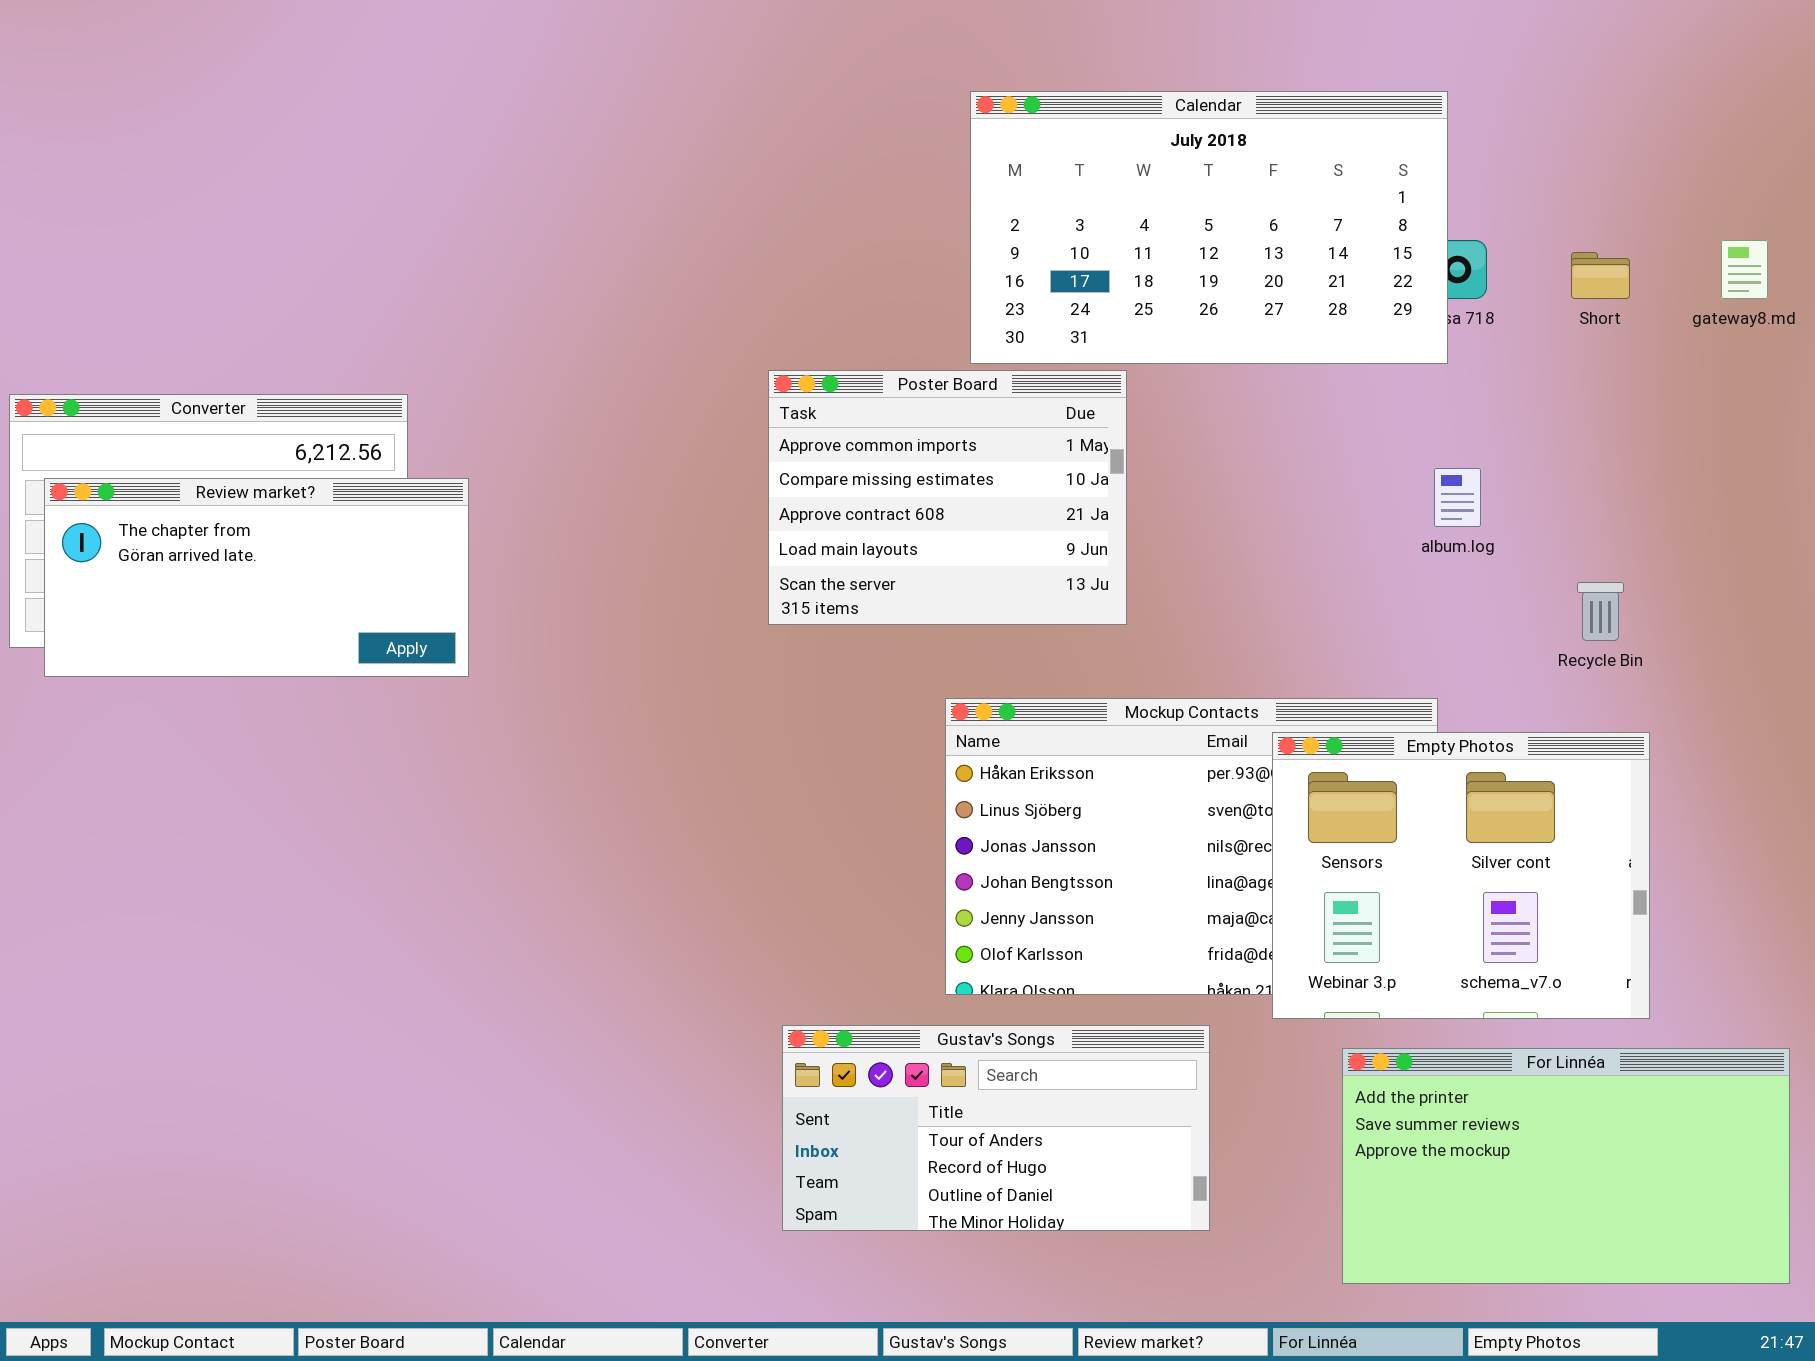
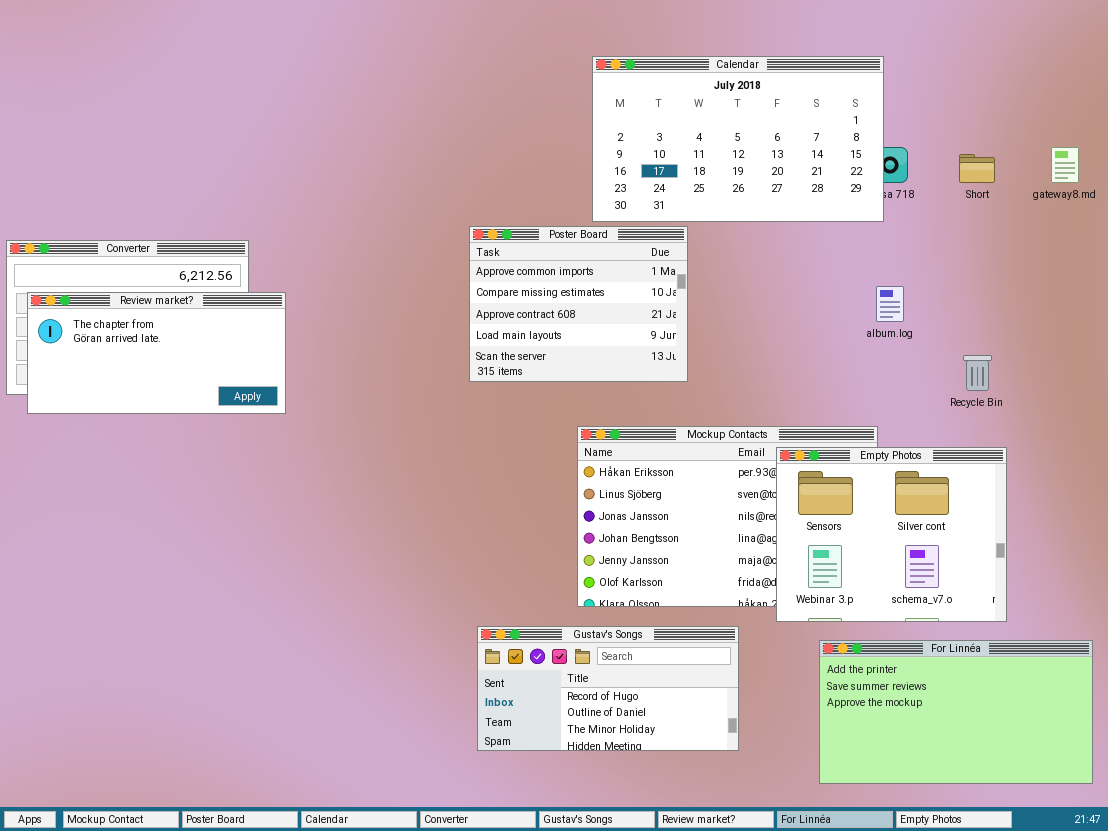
Gustav's Songs: [782,1025,1210,1231] -> [477,626,739,751], scrolled down 1 row

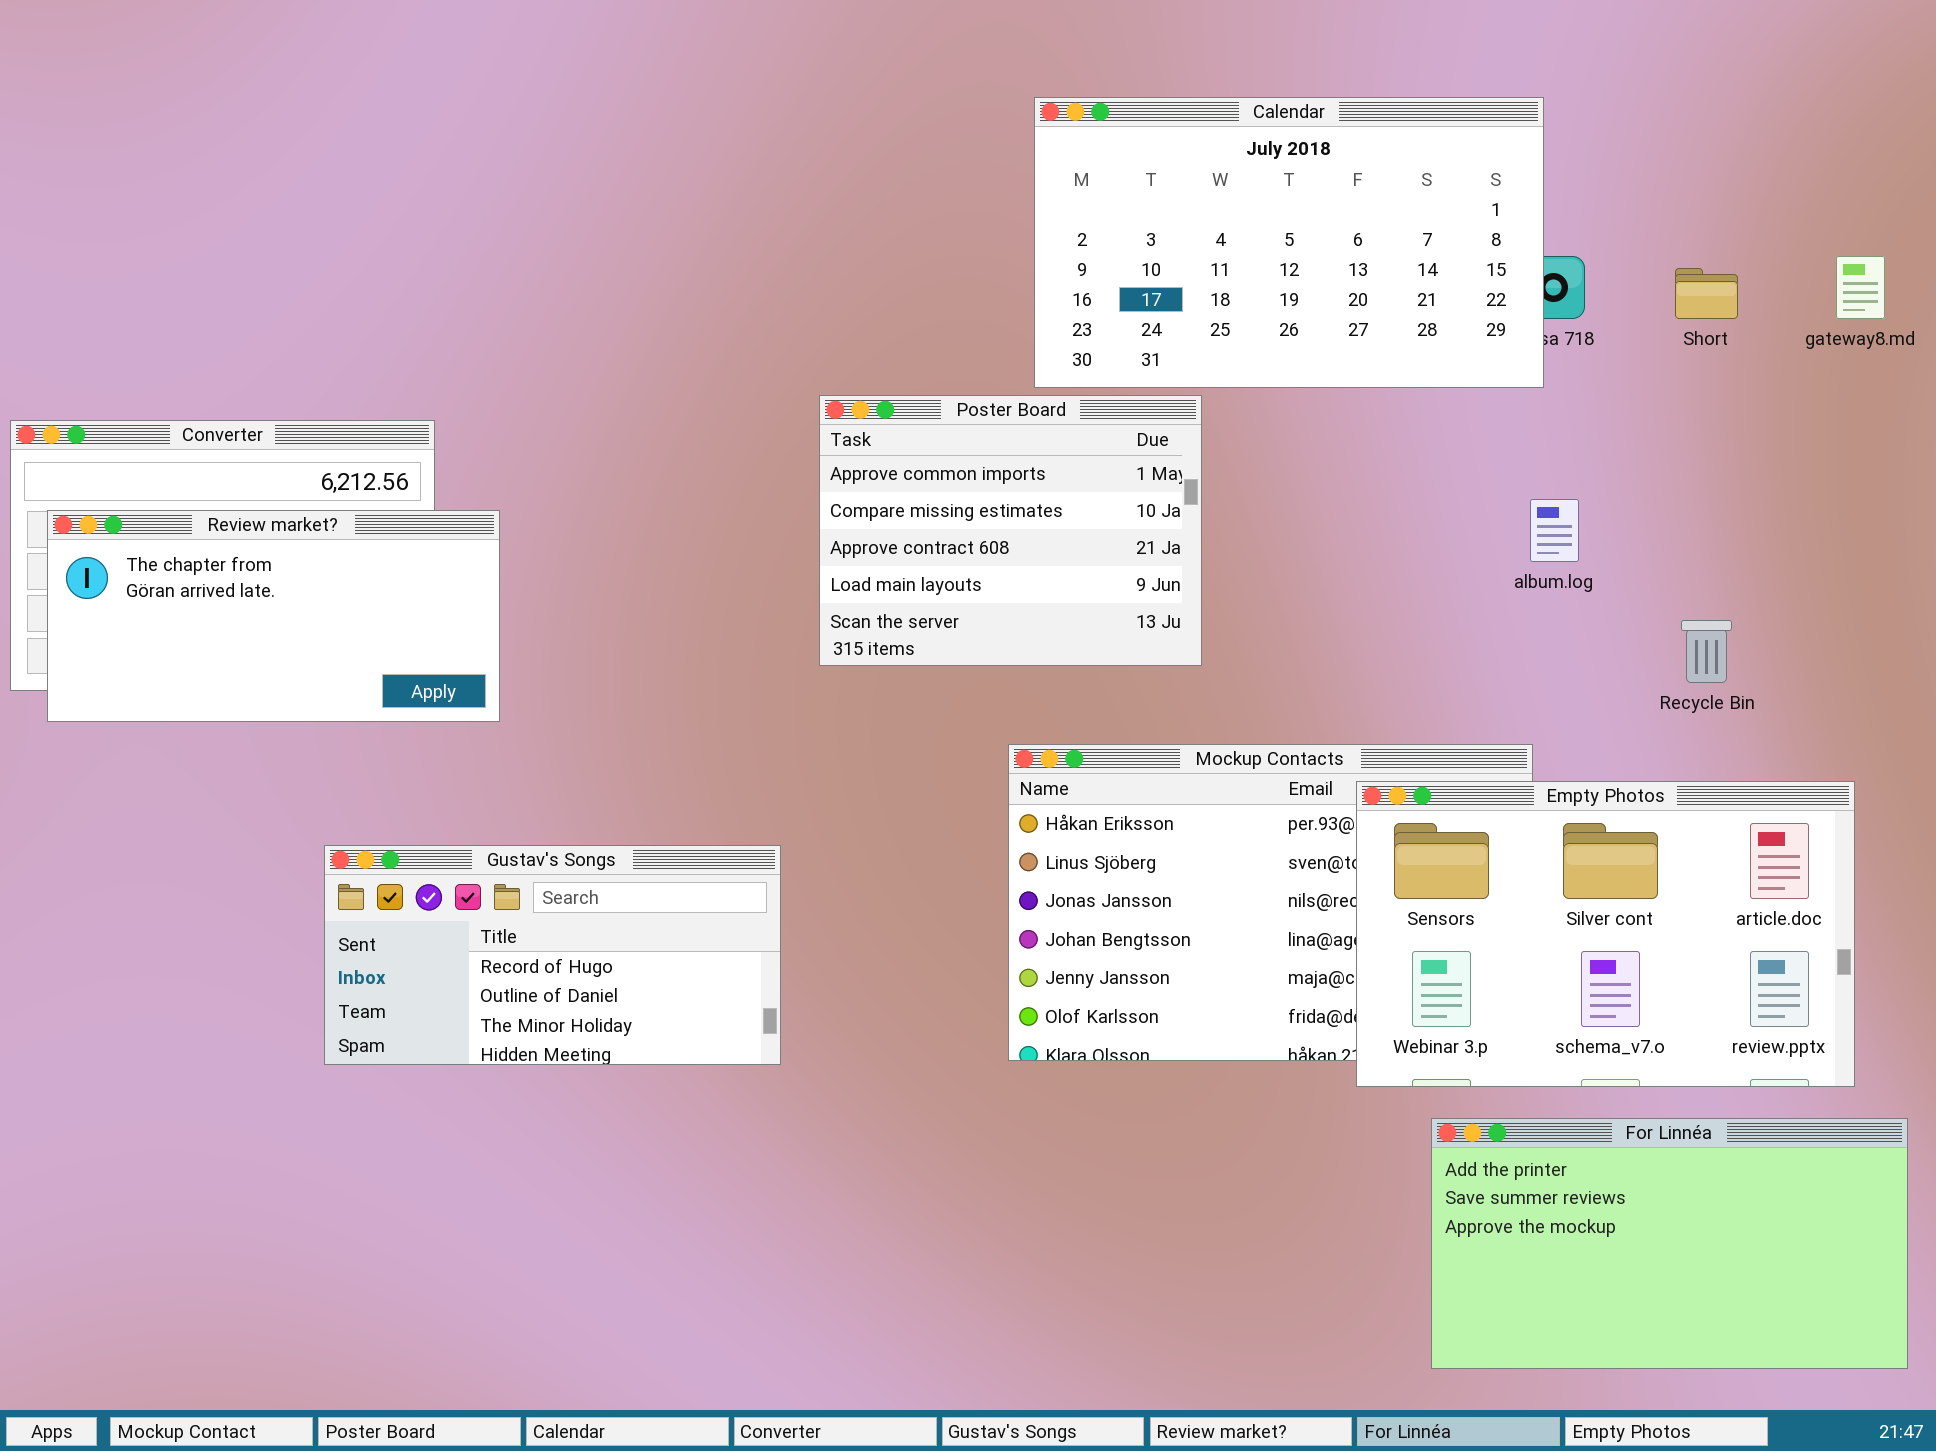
Empty Photos: [776,447,1007,622] -> [1356,781,1855,1087], resized
Gustav's Songs: [477,626,739,751] -> [324,845,781,1065], moved

